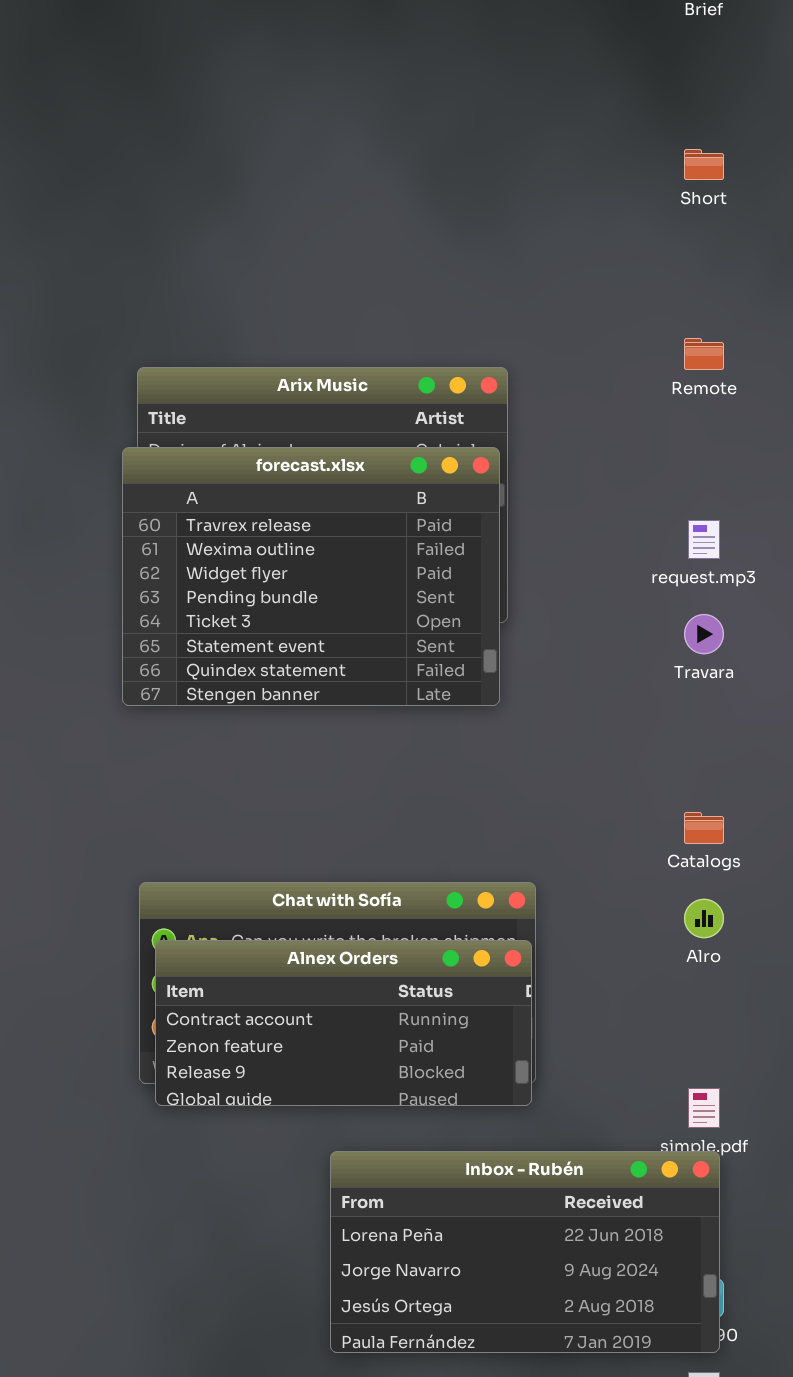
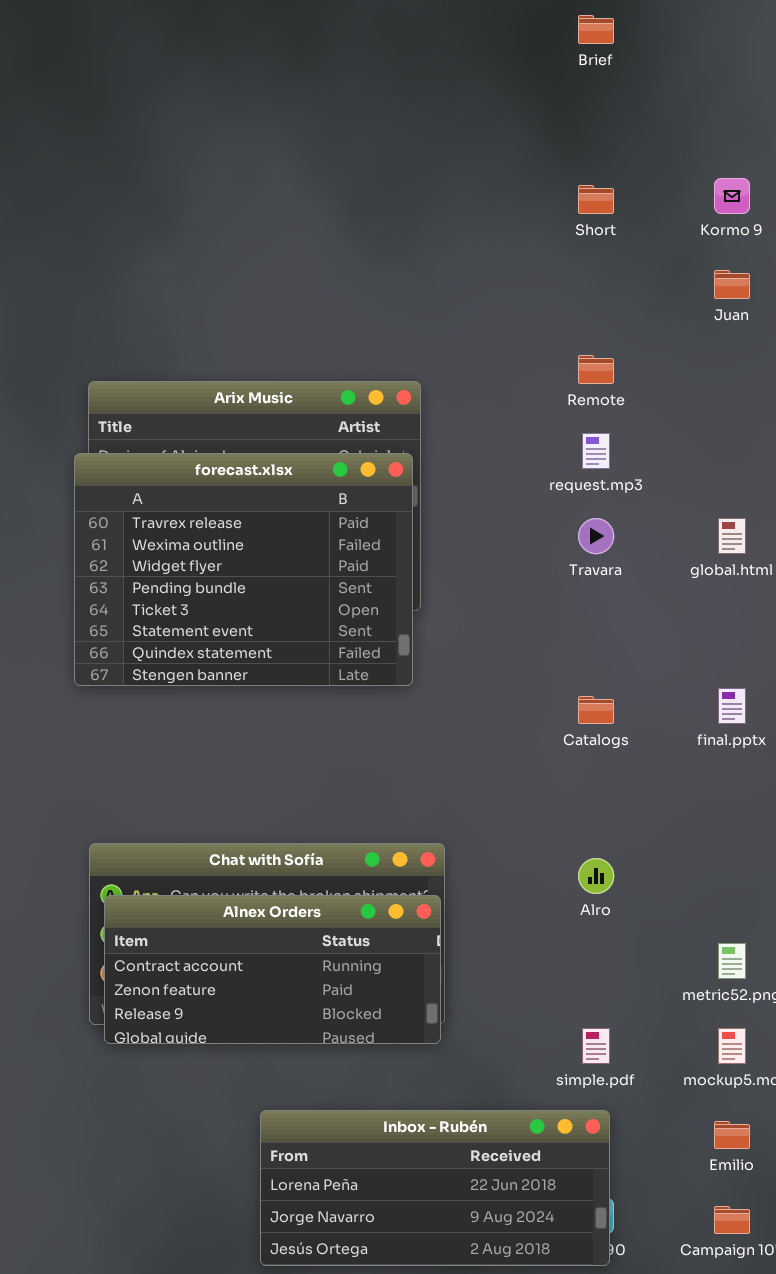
request.mp3: [688,520,720,559] -> [582,433,610,469], moved
Travara: [684,614,724,654] -> [578,518,614,554], moved
Catalogs: [684,812,724,844] -> [578,696,614,724], moved
Inbox - Rubén: [330,1151,720,1353] -> [260,1110,610,1266], resized

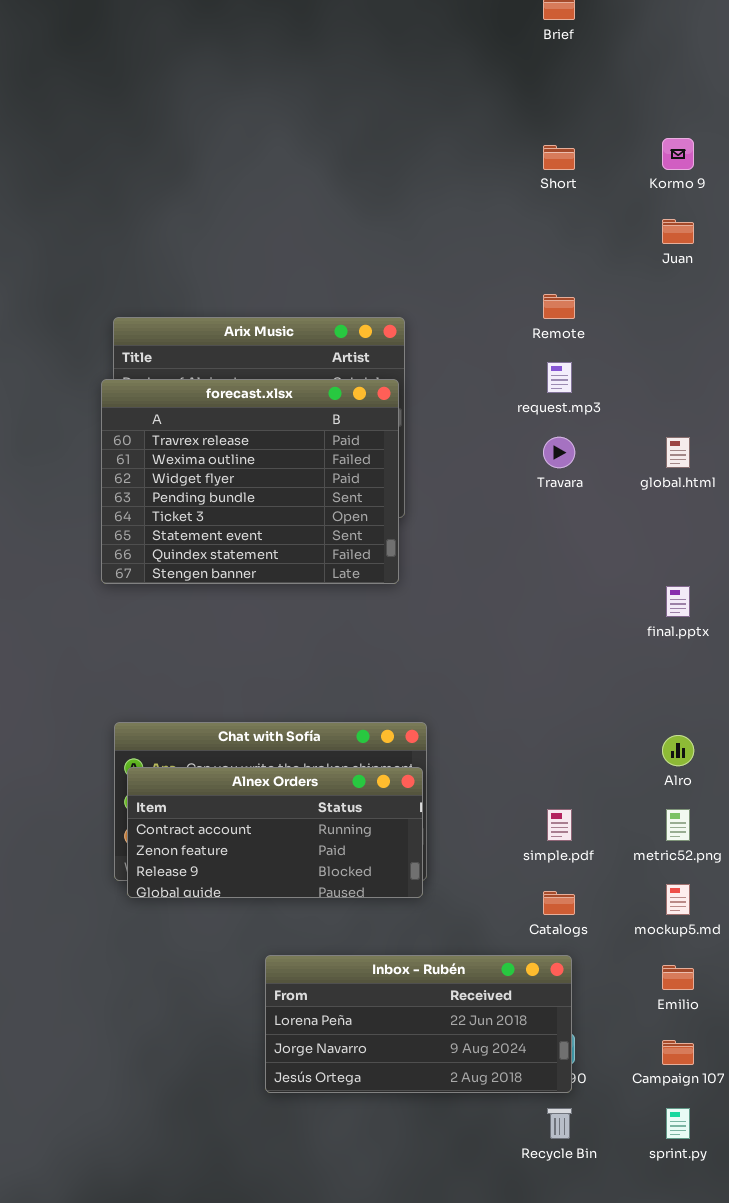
Catalogs: [578,696,614,724] -> [543,891,575,915], moved
Alro: [578,858,614,894] -> [662,735,694,766], moved
simple.pdf: [582,1028,610,1064] -> [547,809,572,841], moved

